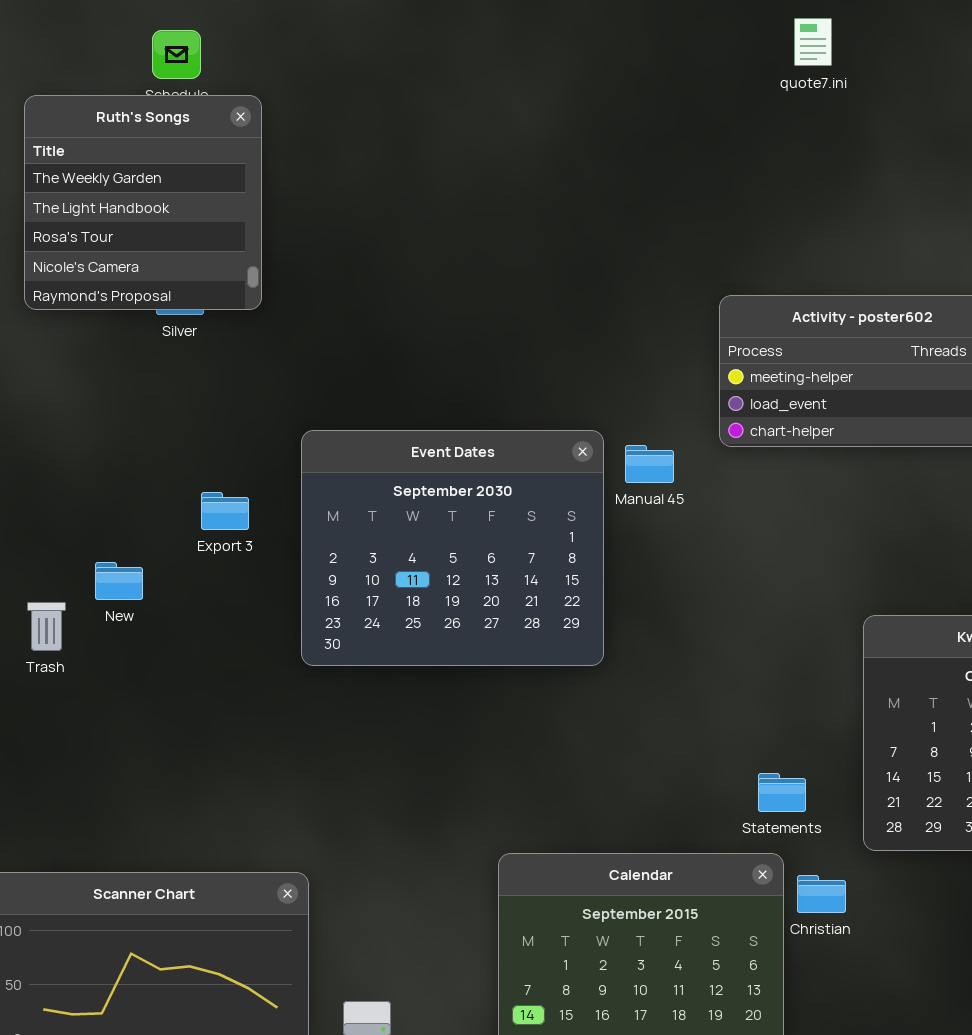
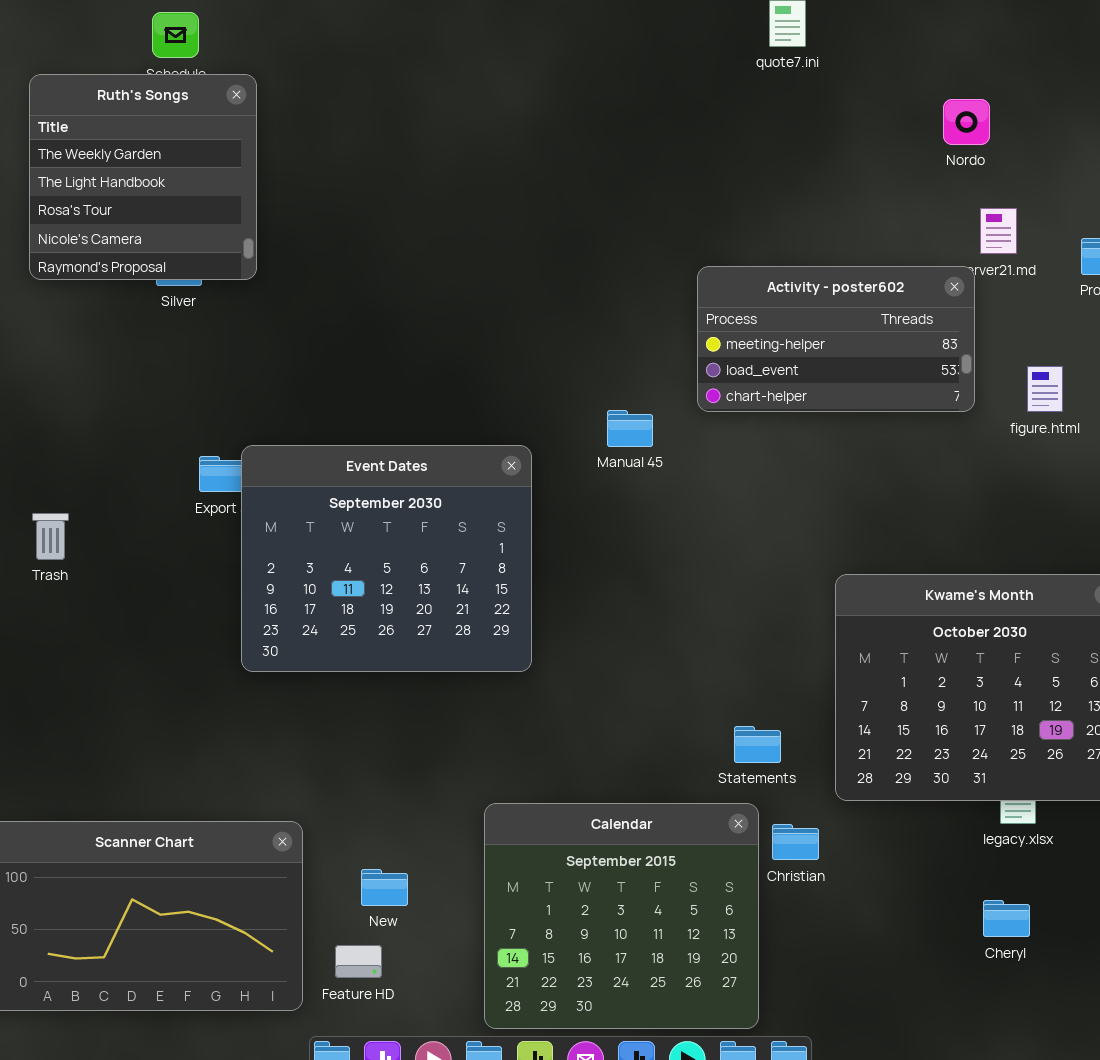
Event Dates: [301,430,604,666] -> [241,445,532,672], moved
New: [95,562,143,600] -> [361,869,408,906], moved
Trash: [27,602,66,651] -> [32,513,69,560], moved

